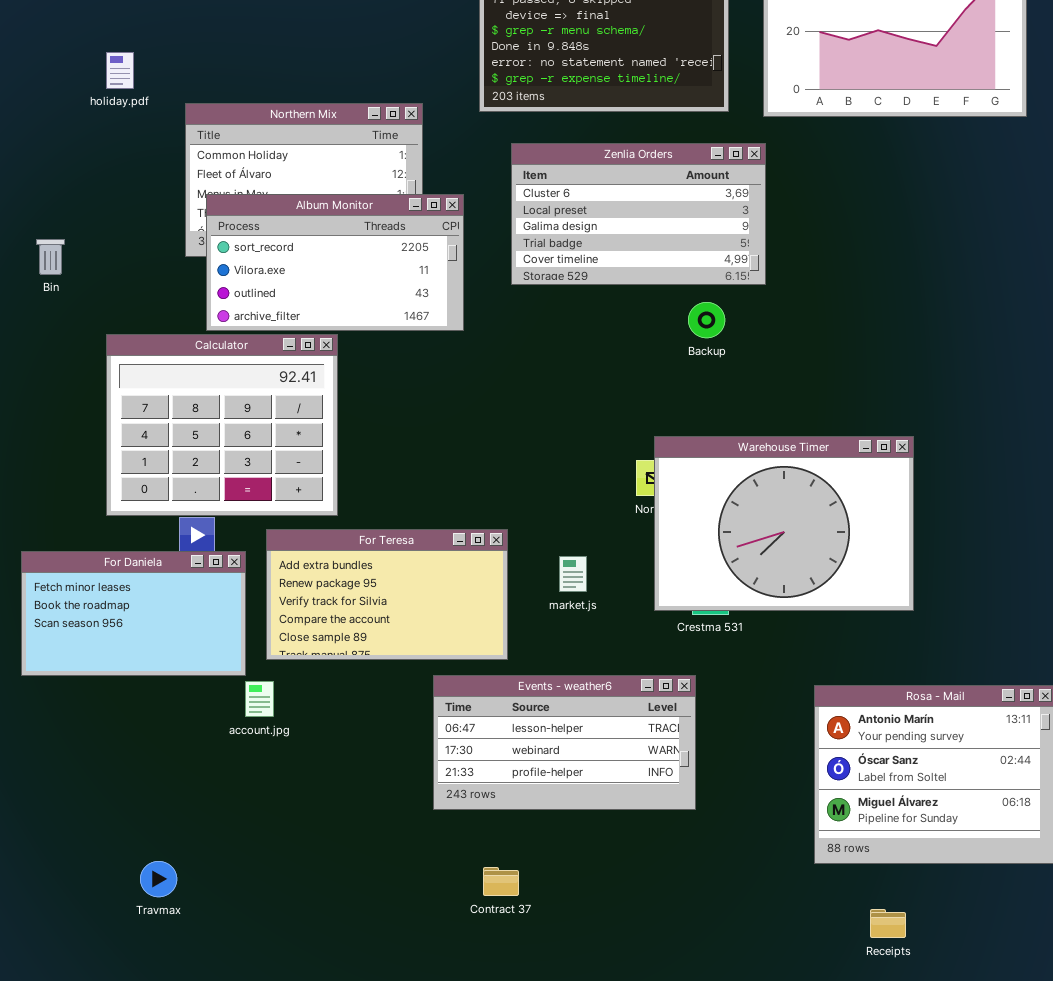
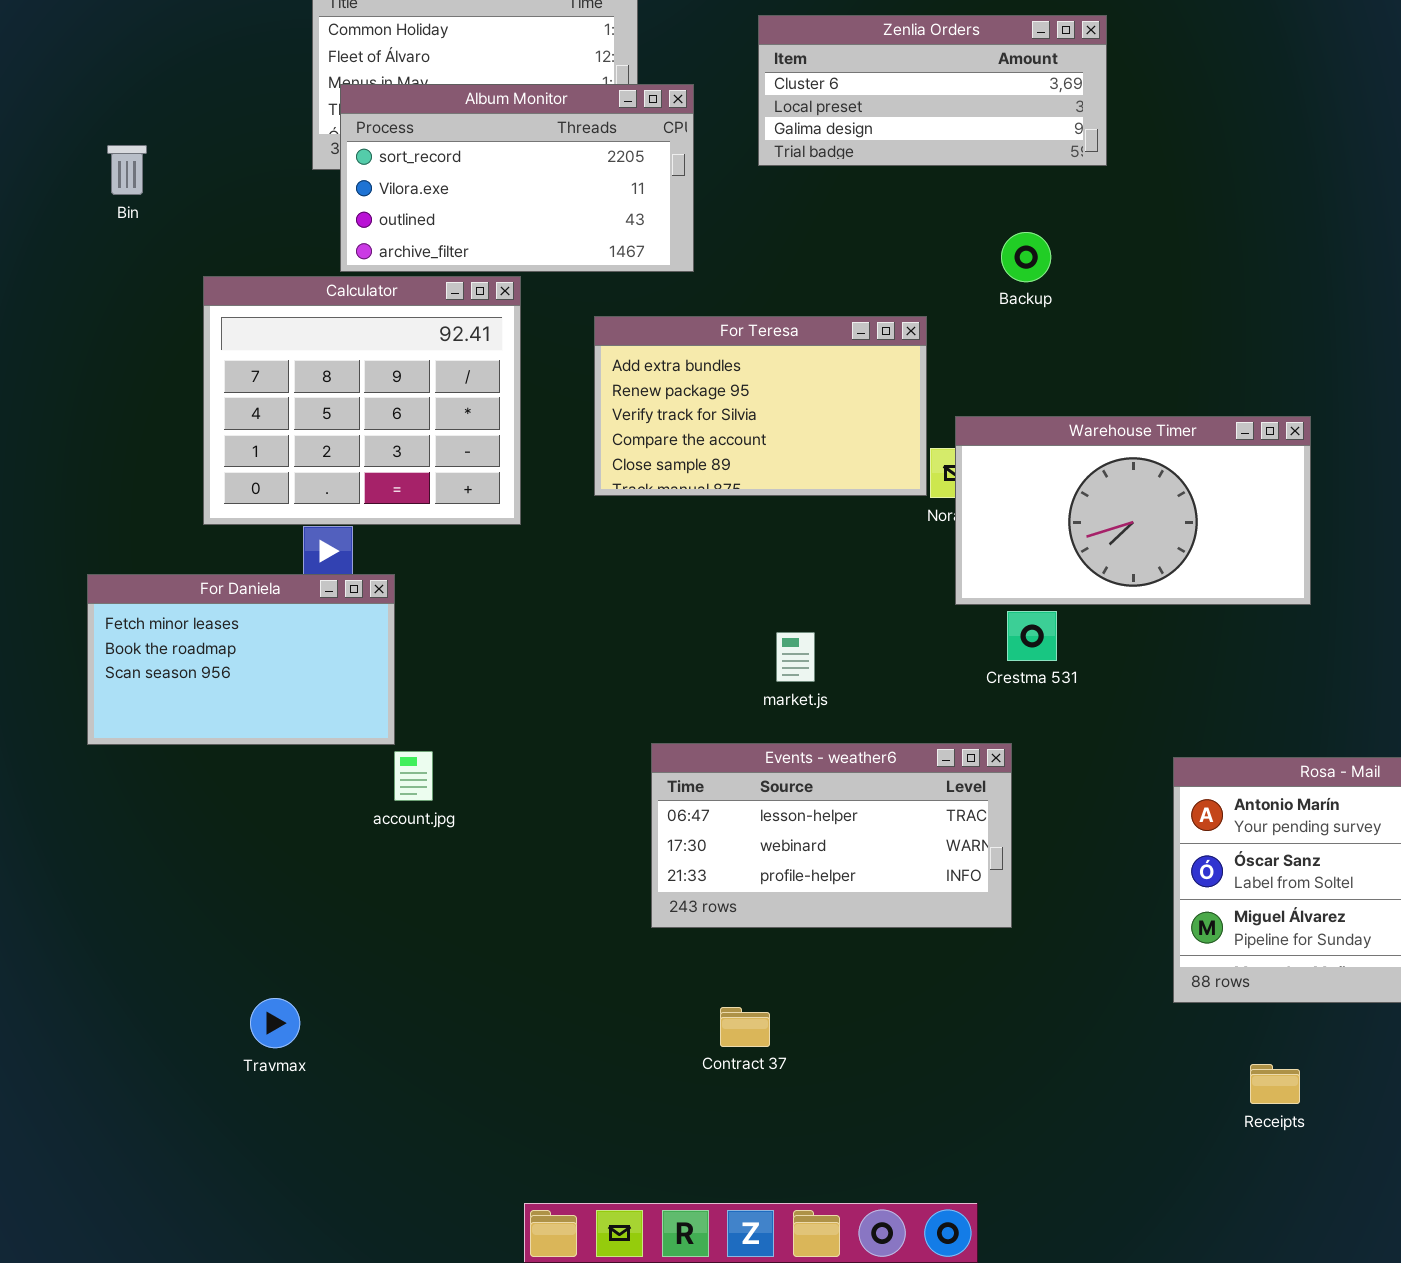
Zenlia Orders: [511,143,766,285] -> [758,15,1107,166], resized
Warehouse Timer: [654,436,914,611] -> [955,416,1311,605], resized
For Teresa: [266,529,508,660] -> [594,316,927,496], moved
market.js: [559,556,587,592] -> [776,632,815,682], moved

